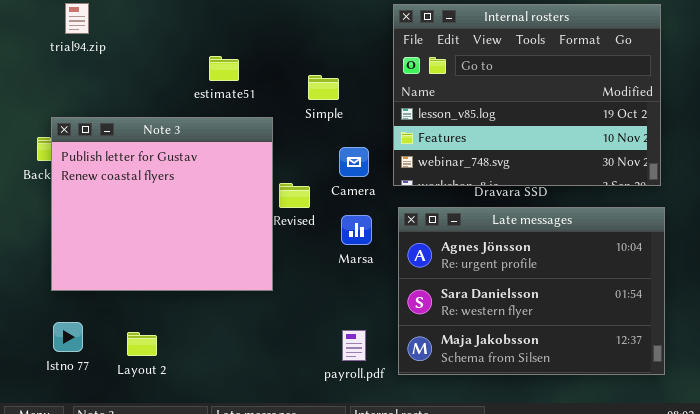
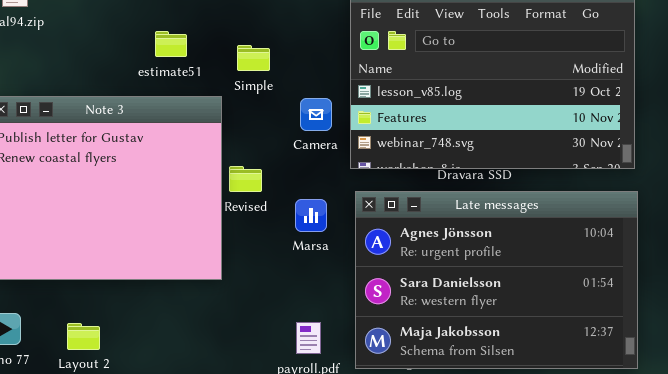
Simple: [308,75,339,100] -> [237,45,270,71], moved
Camera: [339,147,369,177] -> [300,98,332,131], moved

